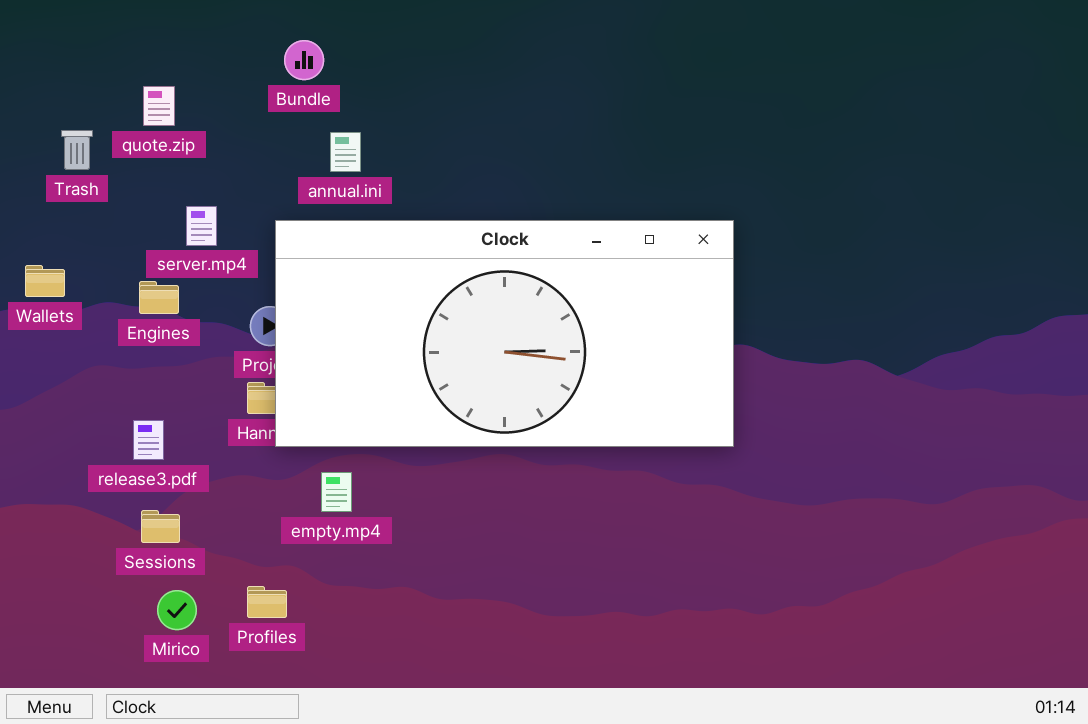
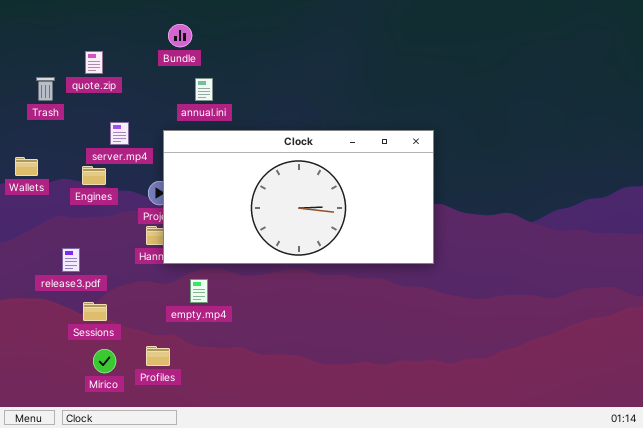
release3.pdf: [133,420,164,460] -> [62,248,80,272], moved

